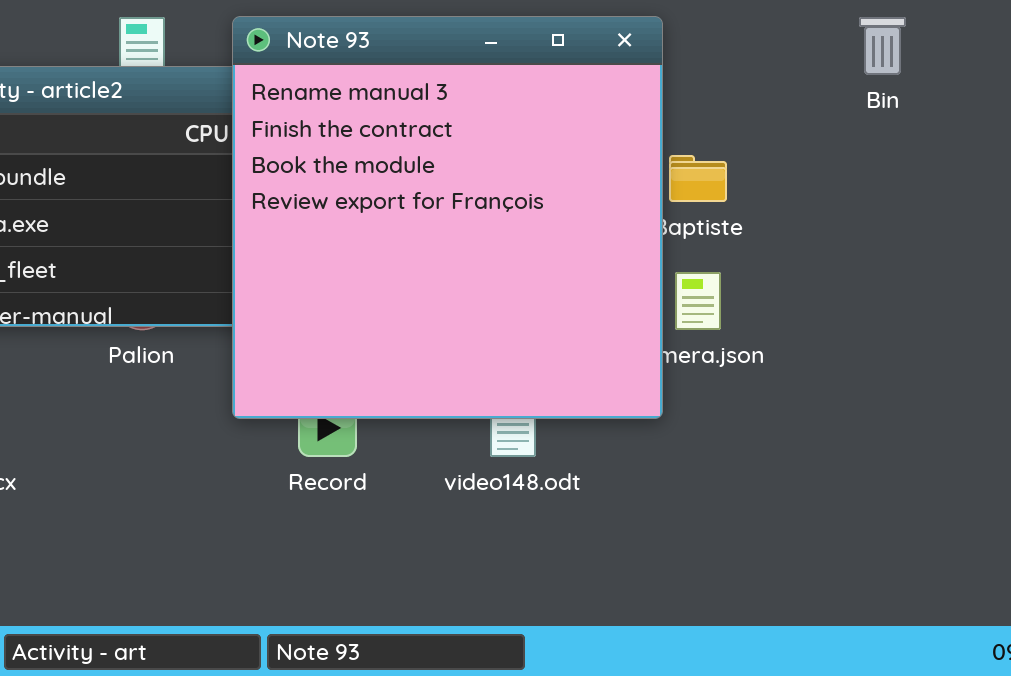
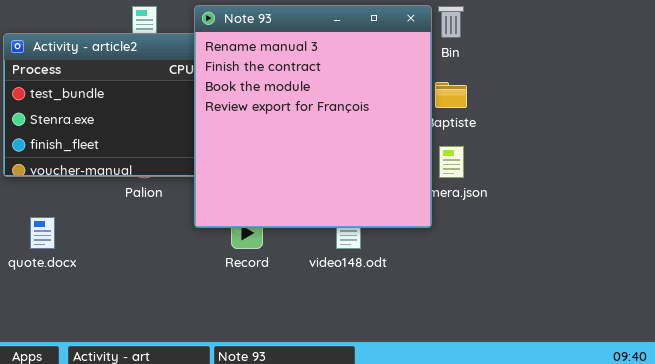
Bin: [859,17,906,75] -> [438,6,464,38], moved

